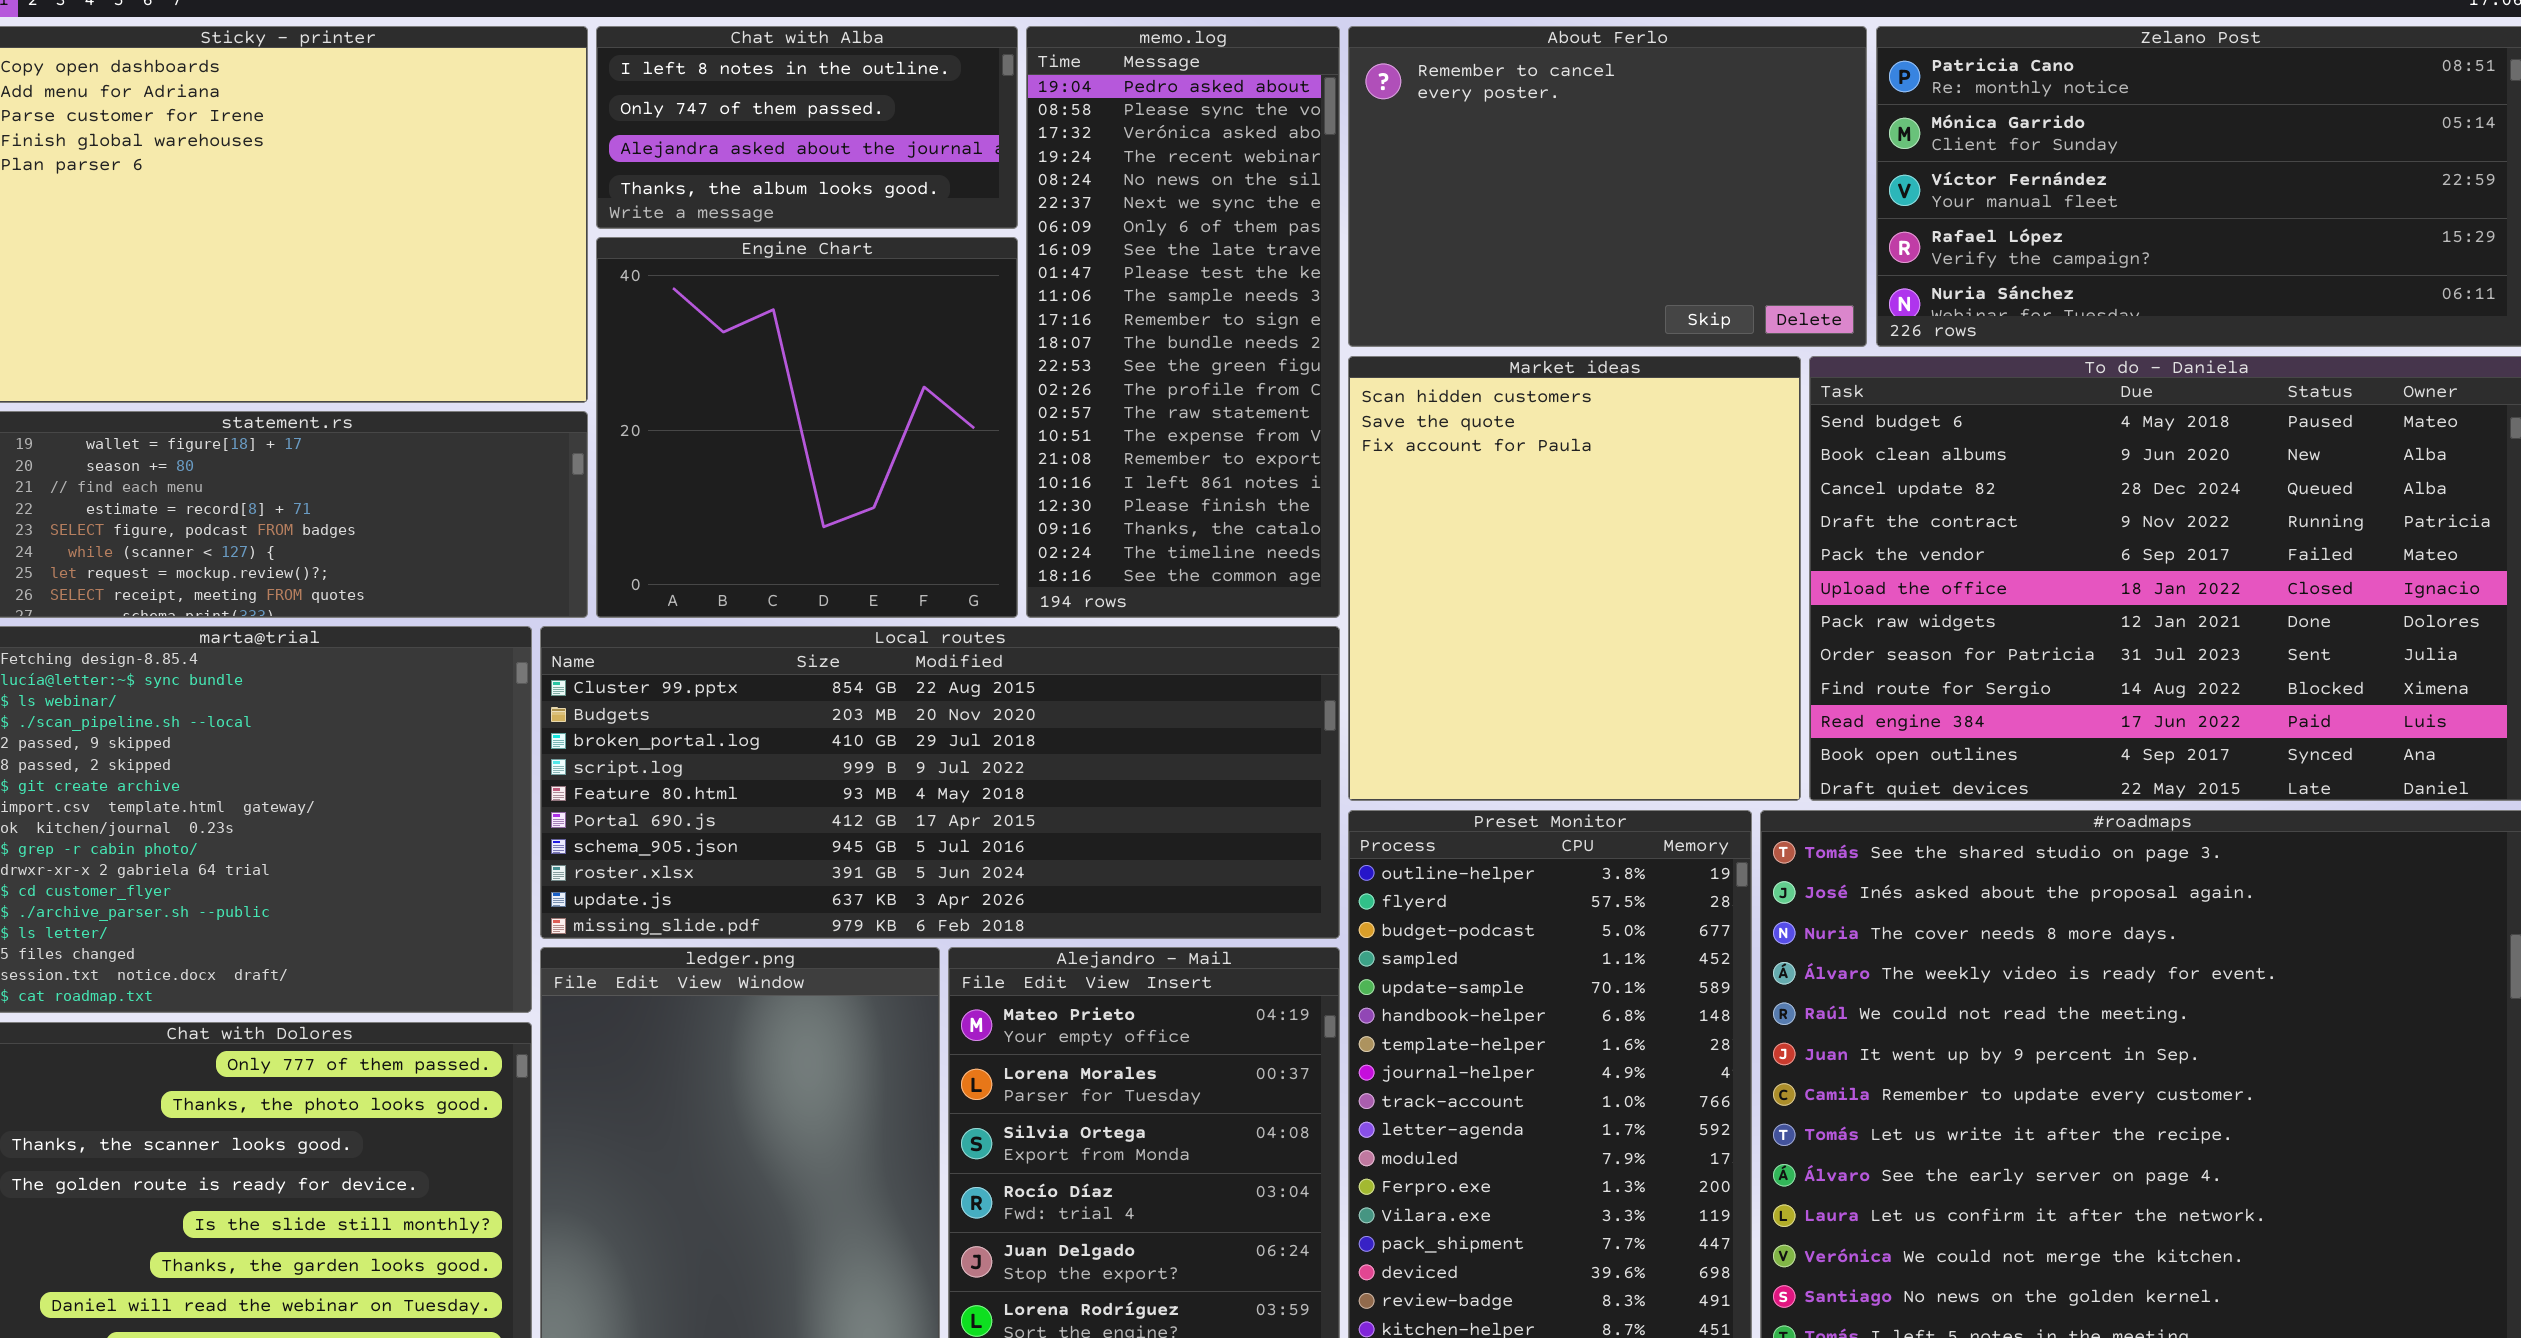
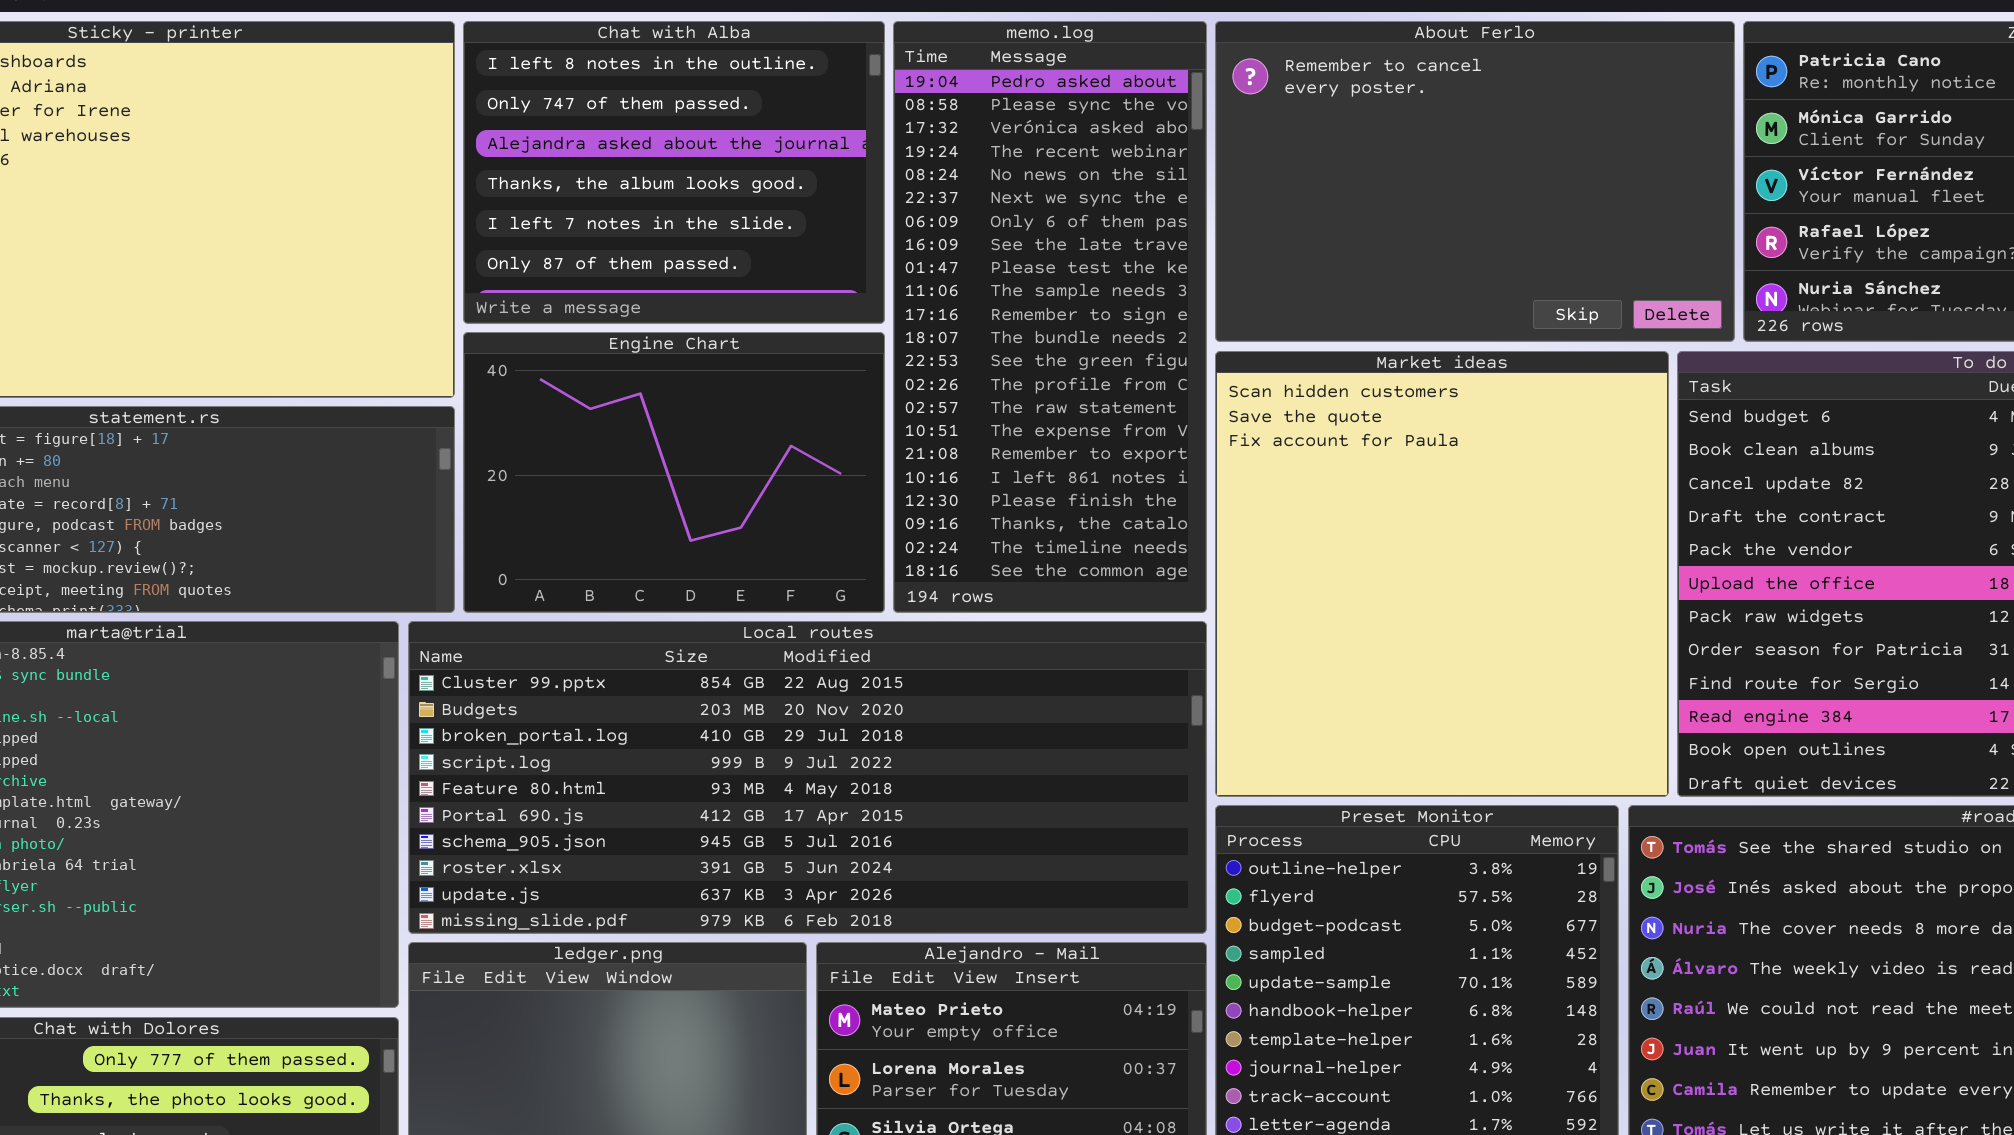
Chat with Alba: [596,26,1018,229] -> [463,21,885,324], resized
Engine Chart: [596,237,1018,618] -> [463,332,885,613], resized

